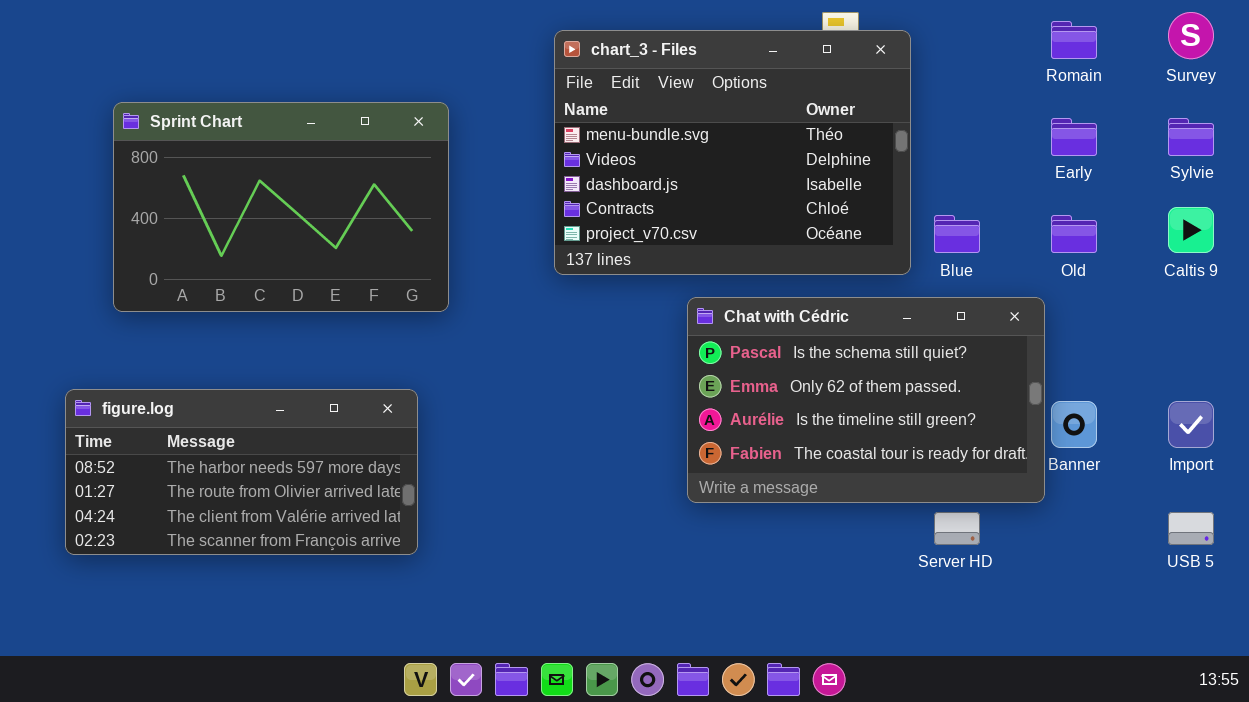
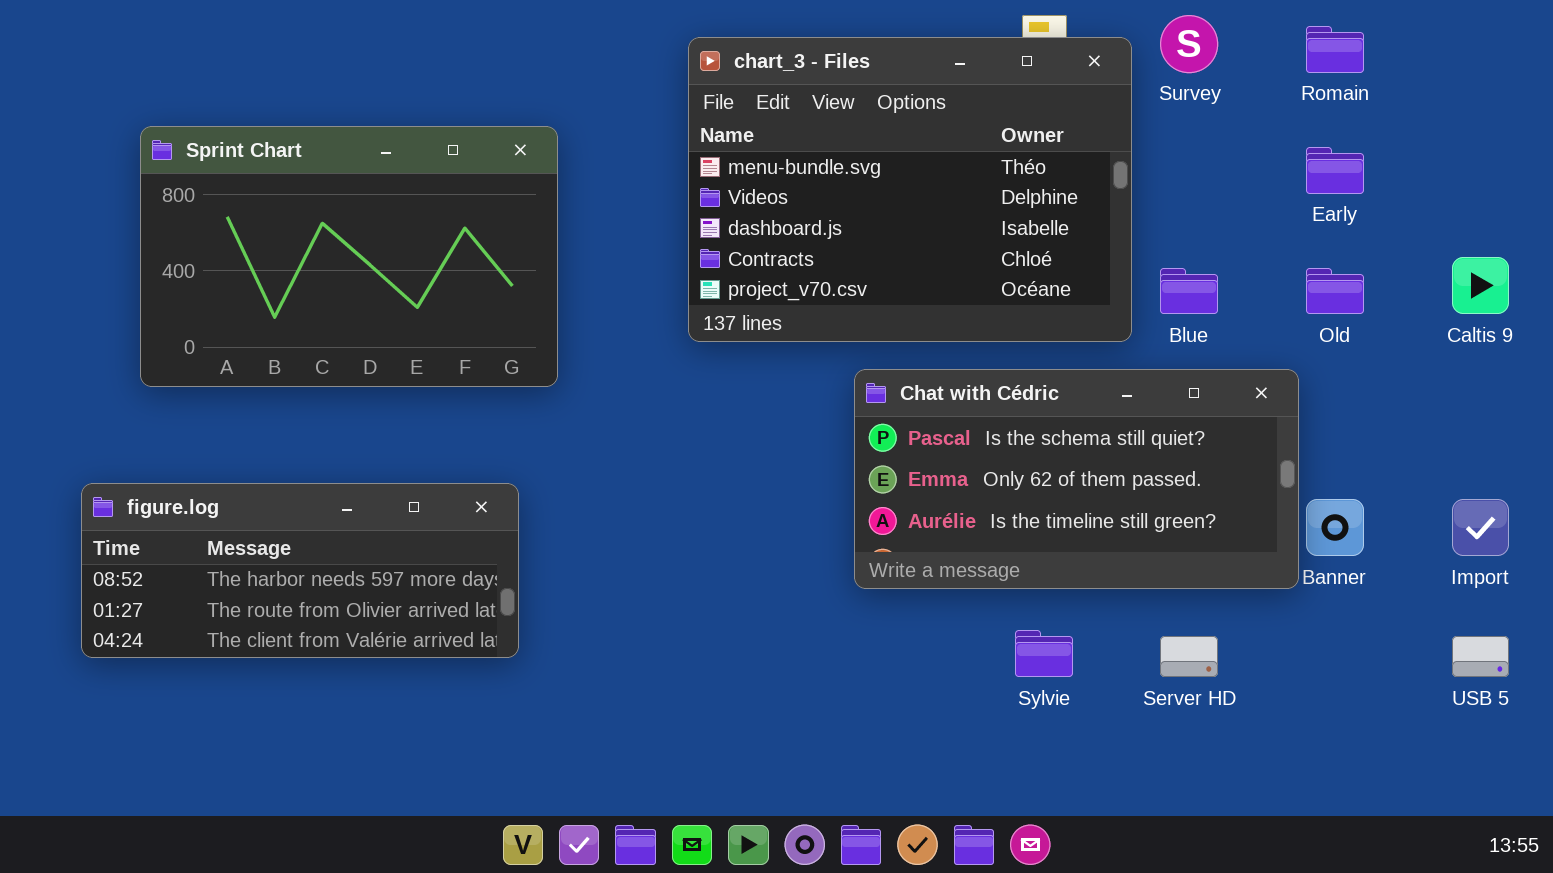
Survey: [1168,12,1214,59] -> [1160,15,1218,73], moved
Sylvie: [1168,118,1214,156] -> [1015,630,1073,677], moved
Chat with Cédric: [687,297,1045,503] -> [854,369,1299,589], resized
figure.log: [65,389,418,555] -> [81,483,519,658], resized

